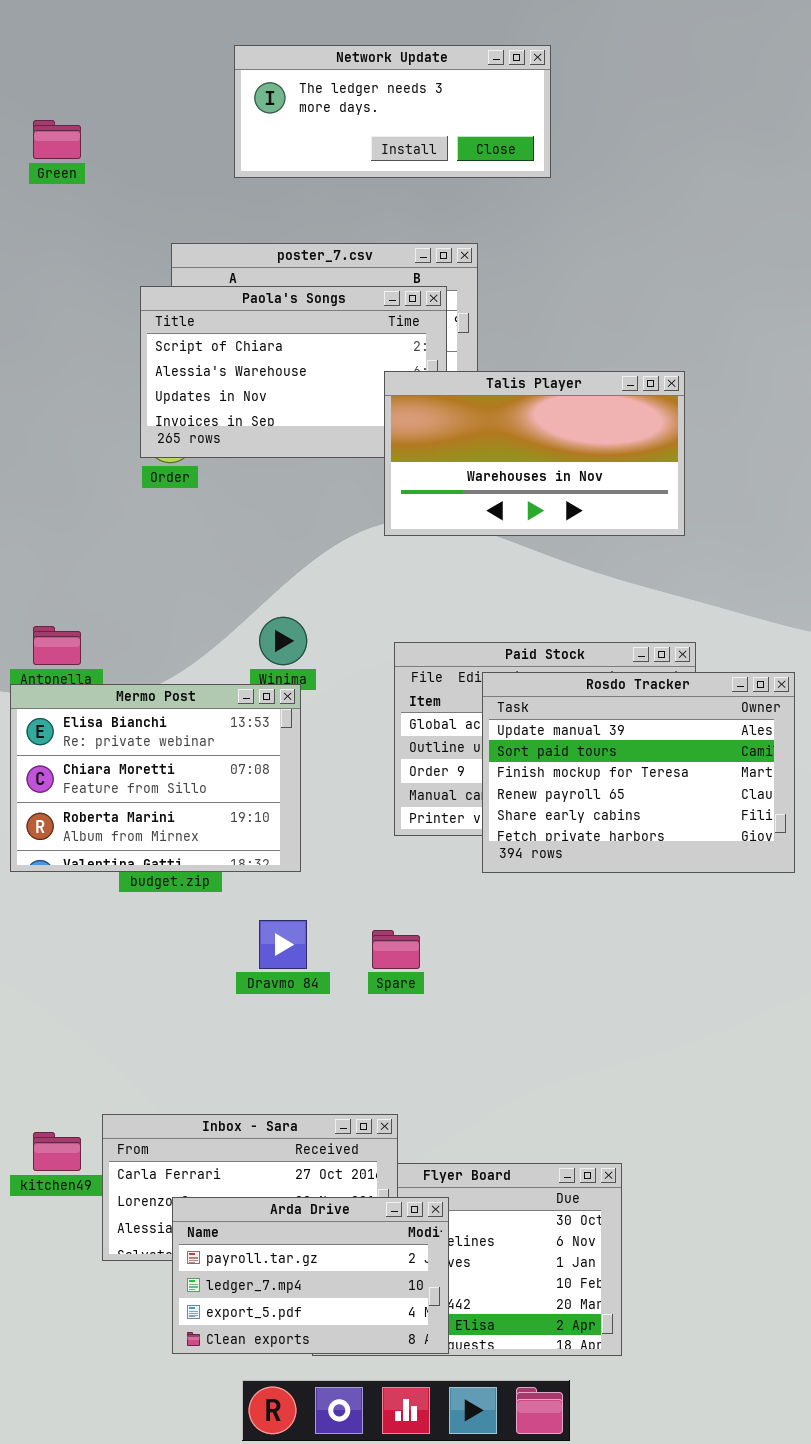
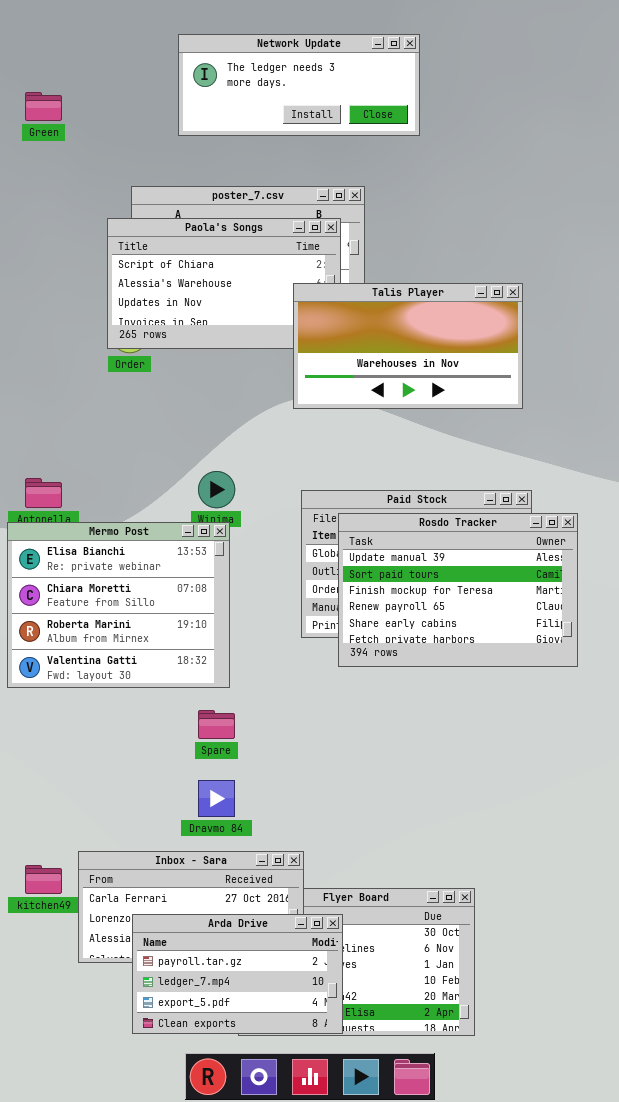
Rosdo Tracker: [482,672,795,873] -> [338,513,578,667], moved
Mermo Post: [10,684,301,872] -> [7,522,230,688], resized
Dravmo 84: [259,920,307,969] -> [198,780,235,817], moved
Spare: [372,930,420,969] -> [198,710,235,739], moved

